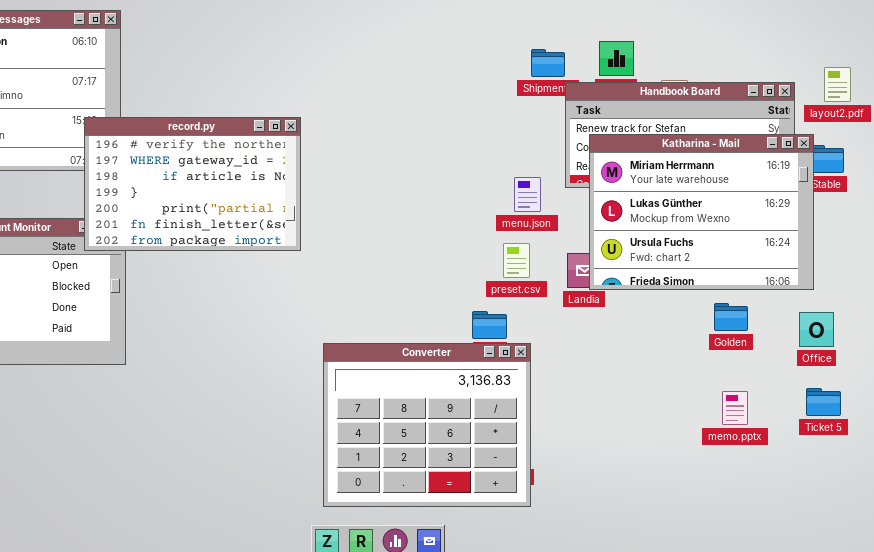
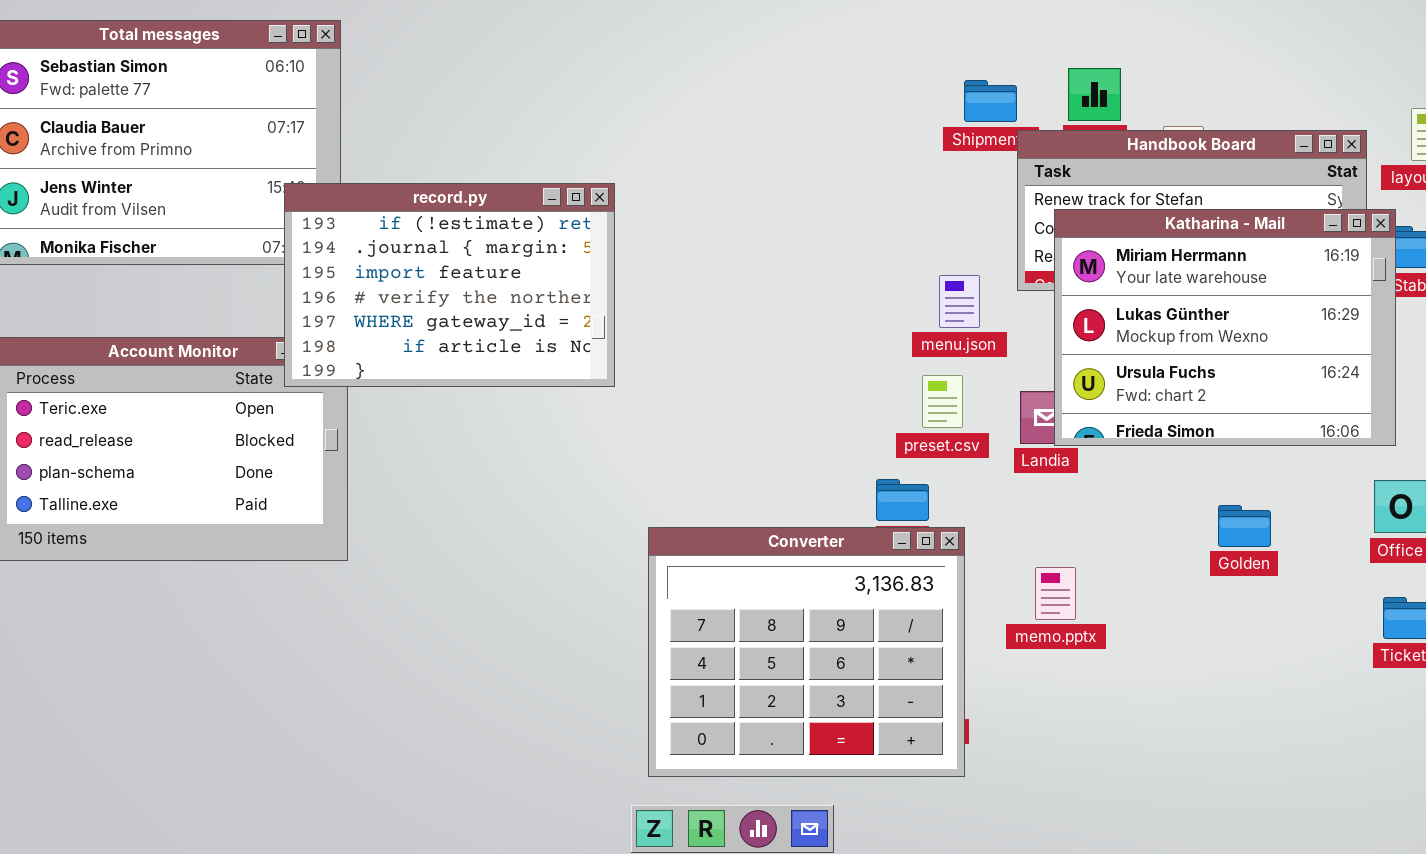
record.py: [84,117,301,251] -> [284,183,615,387], scrolled up 3 rows
Golden: [714,303,748,331] -> [1218,505,1271,547], moved
memo.pptx: [722,391,748,425] -> [1035,567,1076,620], moved

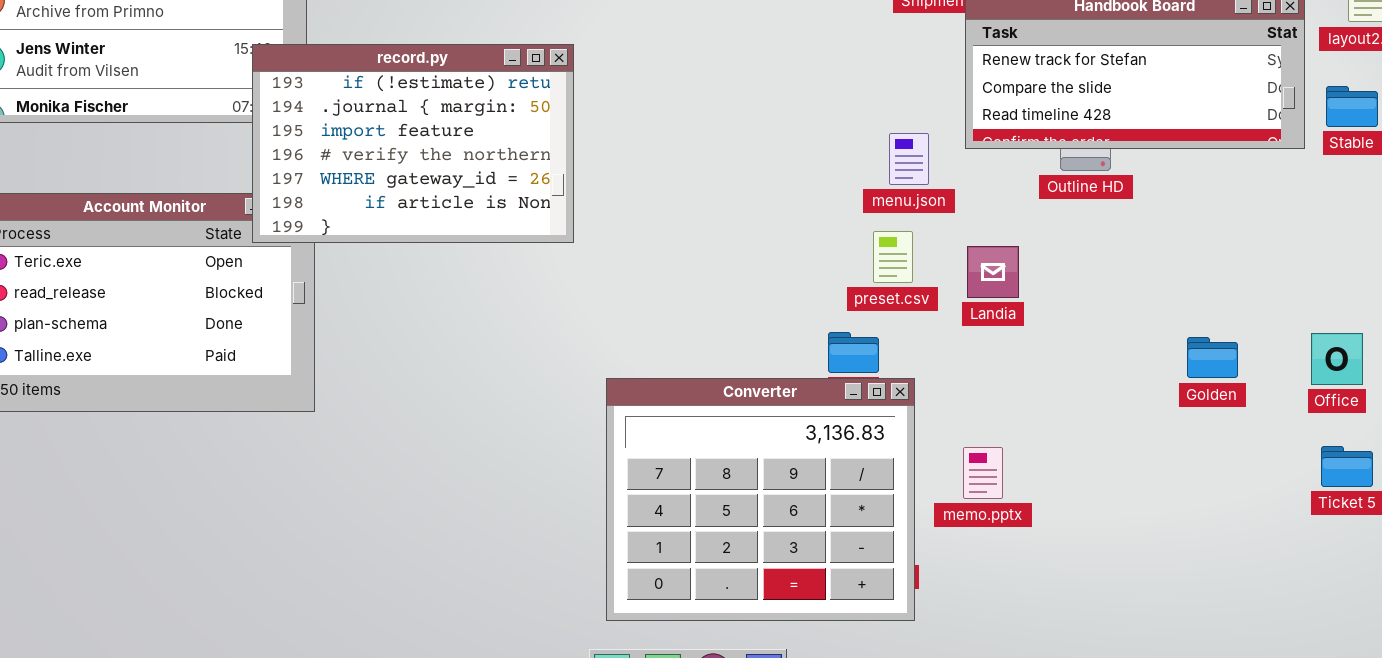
Katharina - Mail: [1054,209,1396,446] -> none, closed
Golden: [1218,505,1271,547] -> [1187,337,1238,378], moved
memo.pptx: [1035,567,1076,620] -> [963,447,1003,499], moved

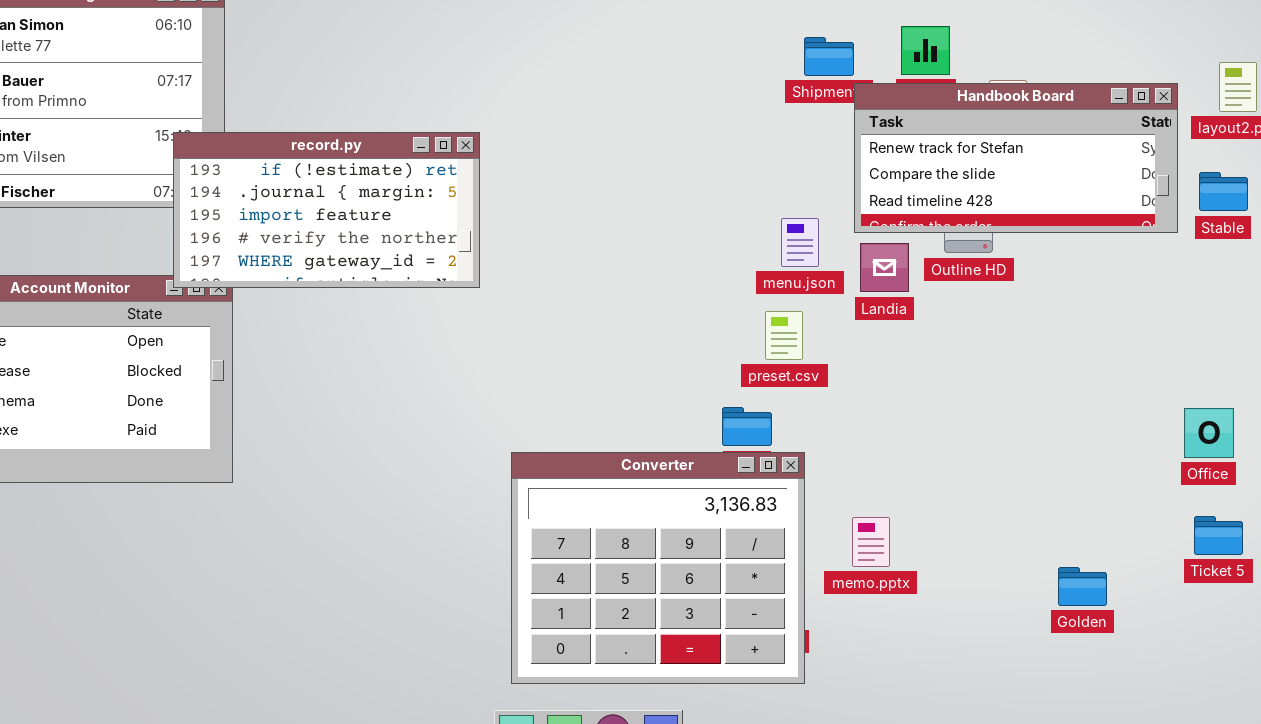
record.py: [252,44,574,243] -> [173,132,480,288], resized
Landia: [967,246,1019,298] -> [860,243,909,292], moved
Golden: [1187,337,1238,378] -> [1058,567,1107,606], moved

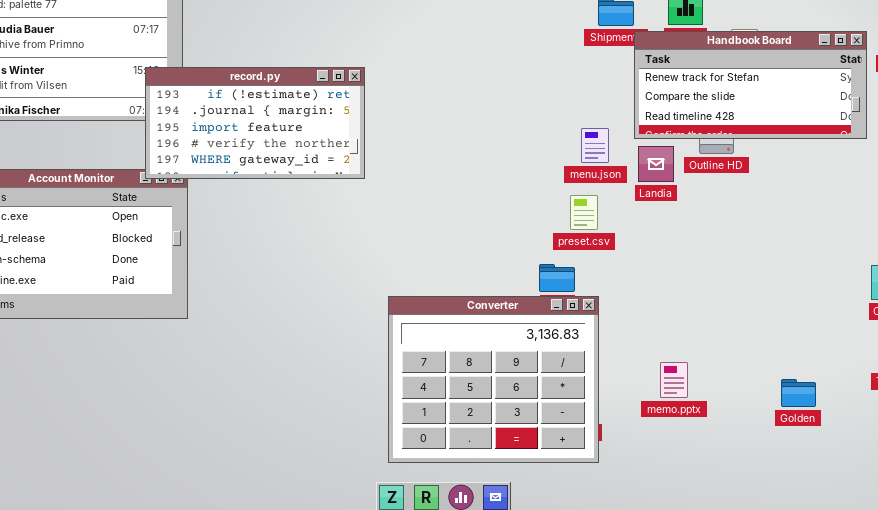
memo.pptx: [852,517,890,567] -> [660,362,688,398], moved

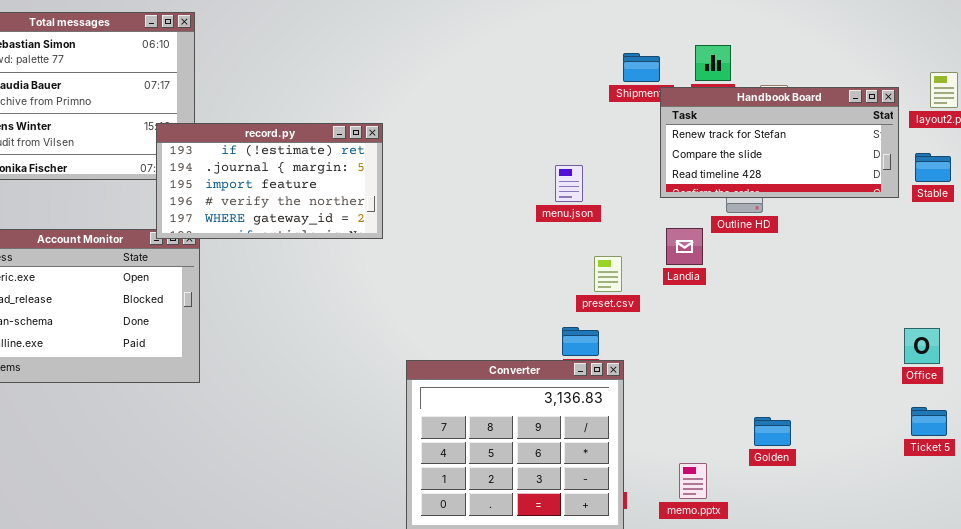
menu.json: [581,128,609,163] -> [555,165,583,202], moved
Landia: [638,146,674,182] -> [666,228,703,265], moved
memo.pptx: [660,362,688,398] -> [679,463,707,499], moved
Golden: [781,379,816,407] -> [754,417,791,446], moved

